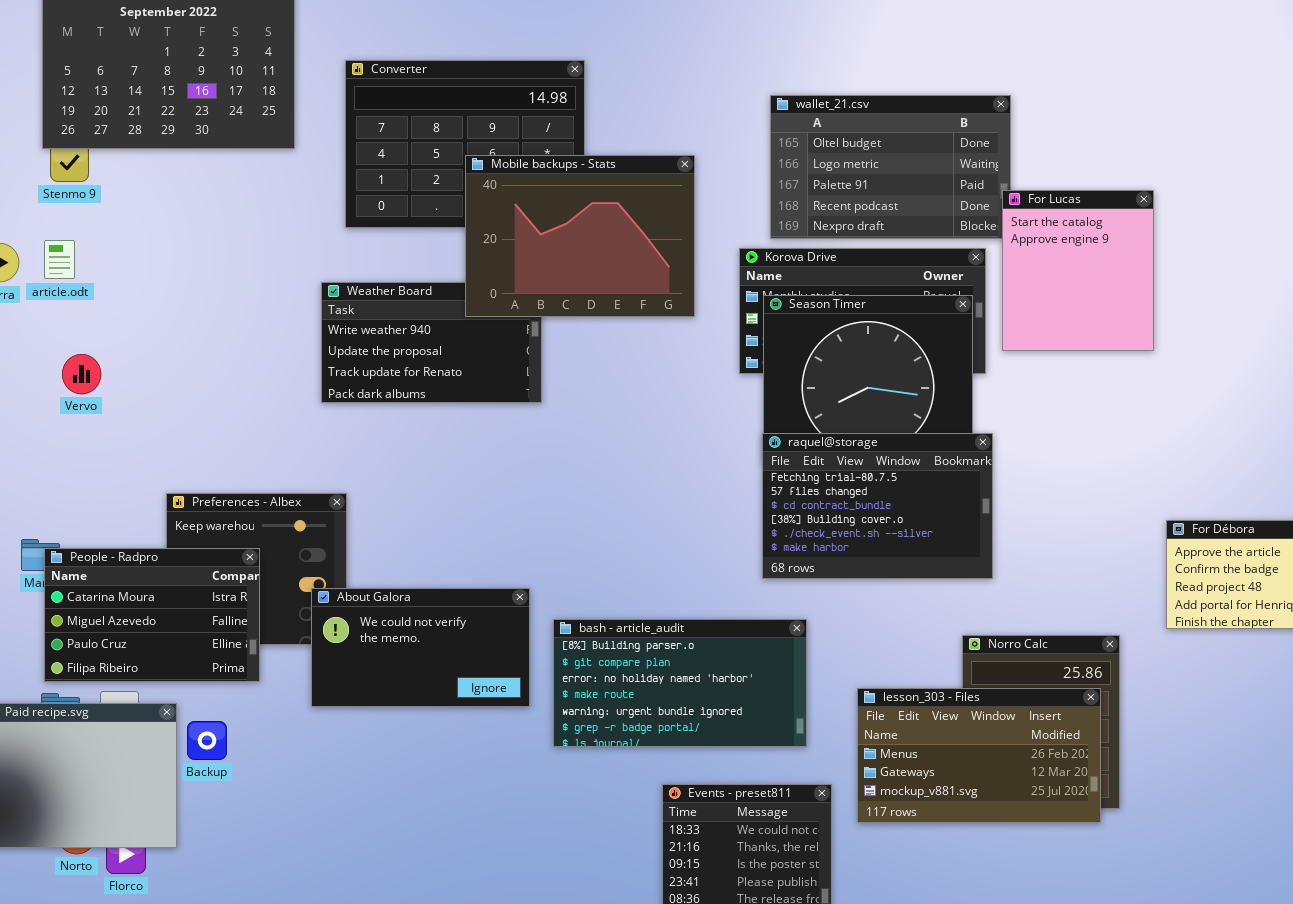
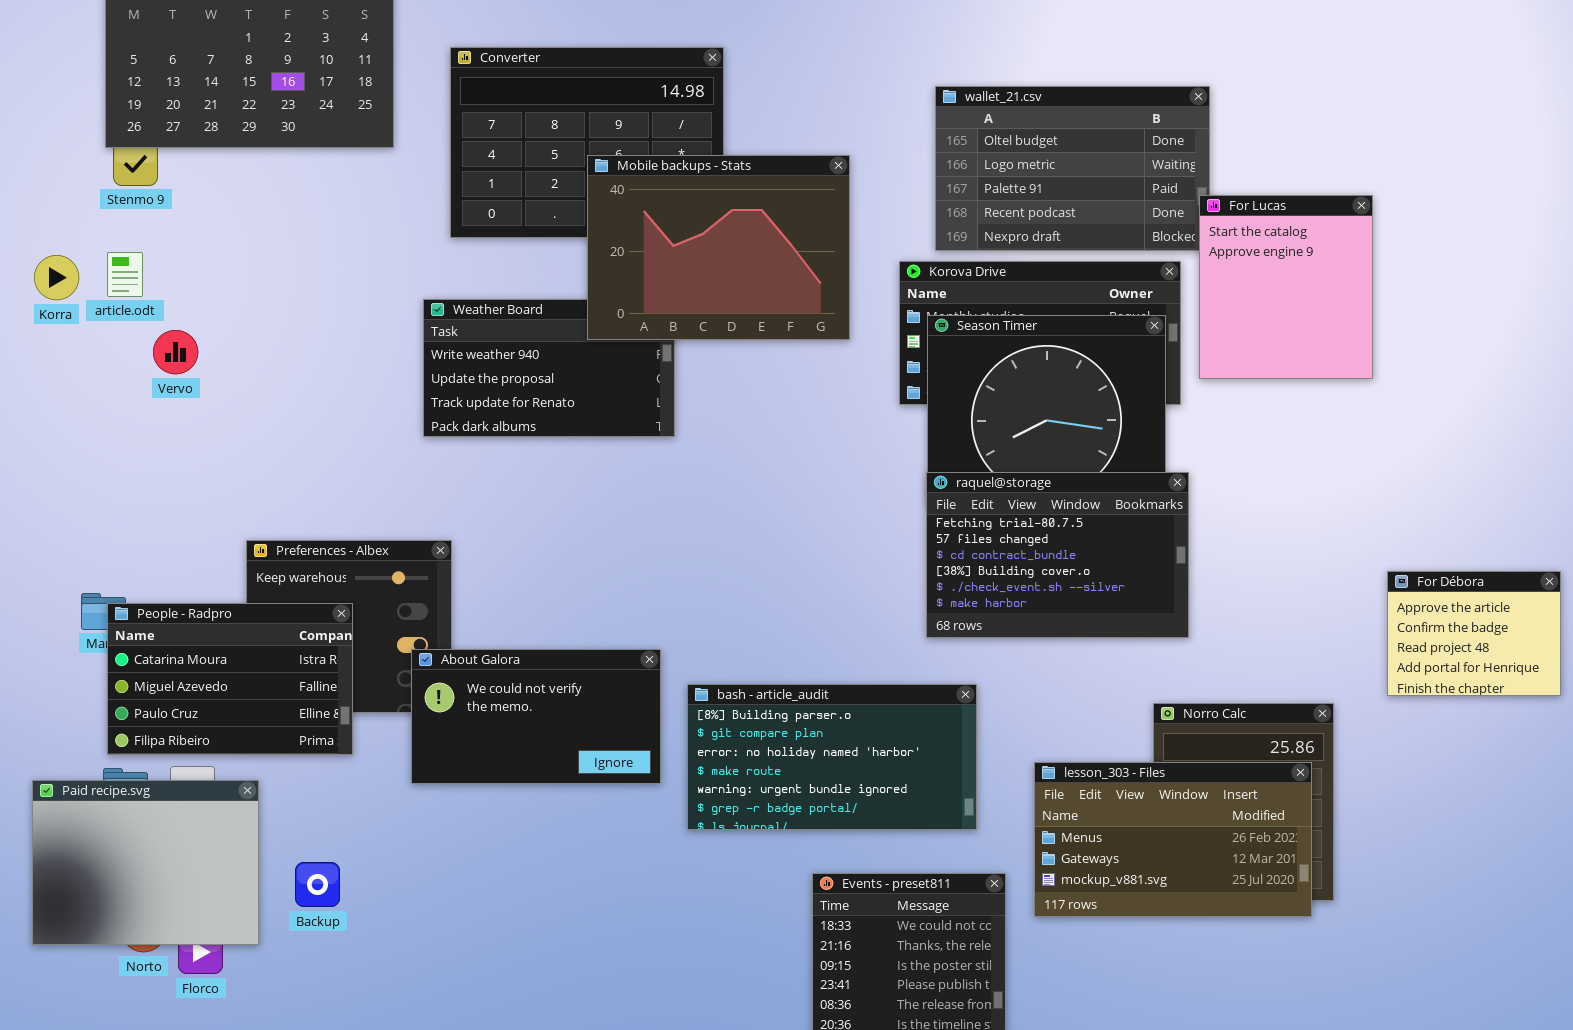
Vervo: [62,354,101,394] -> [153,330,198,374], moved
Backup: [187,721,227,760] -> [295,862,340,907], moved

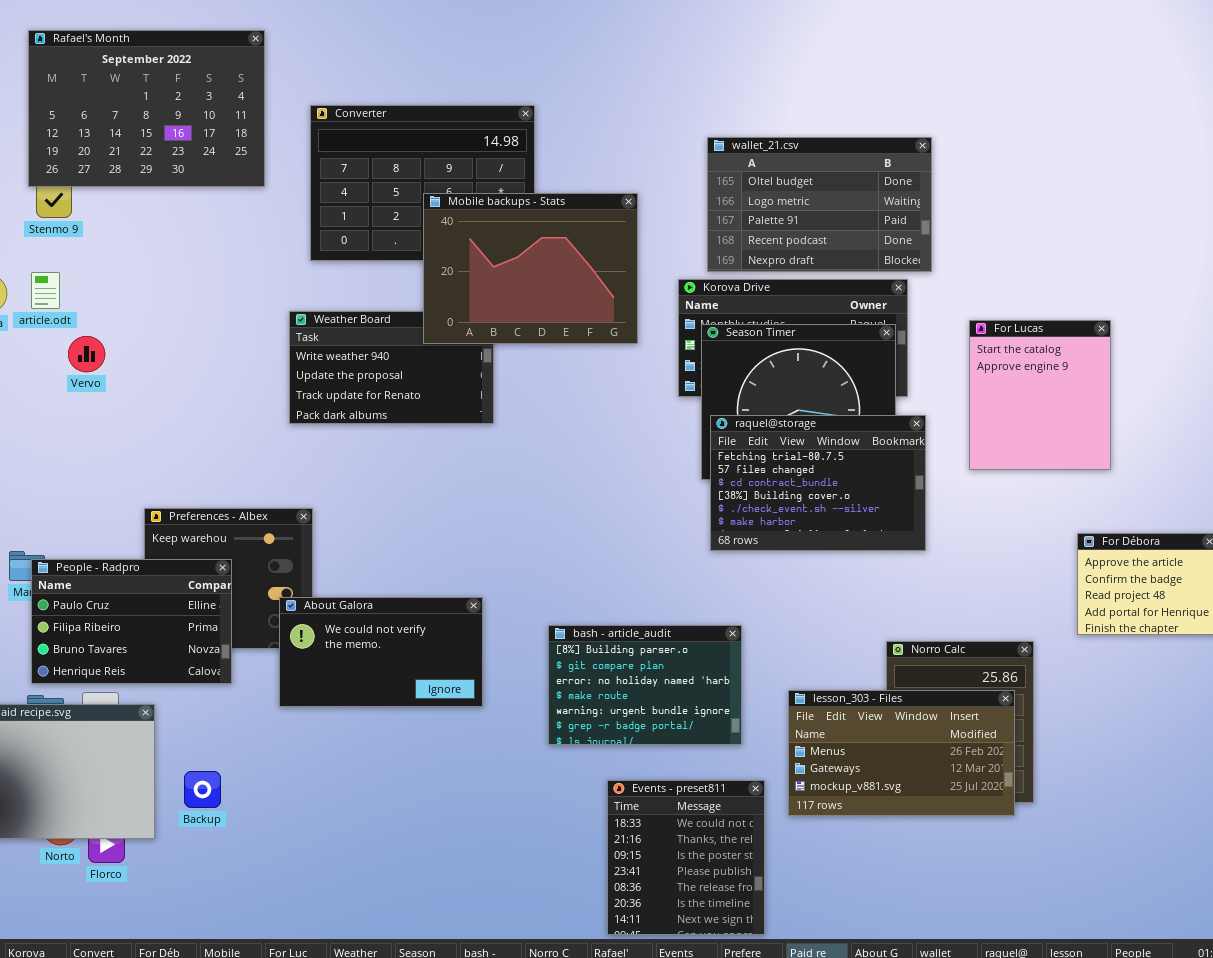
For Lucas: [1199,195,1373,379] -> [969,320,1111,470], moved
raquel@storage: [926,472,1189,638] -> [710,415,926,551], moved
People - Radpro: [107,603,353,755] -> [31,559,232,684], scrolled down 2 rows
bash - article_audit: [687,684,977,830] -> [548,625,742,745], resized

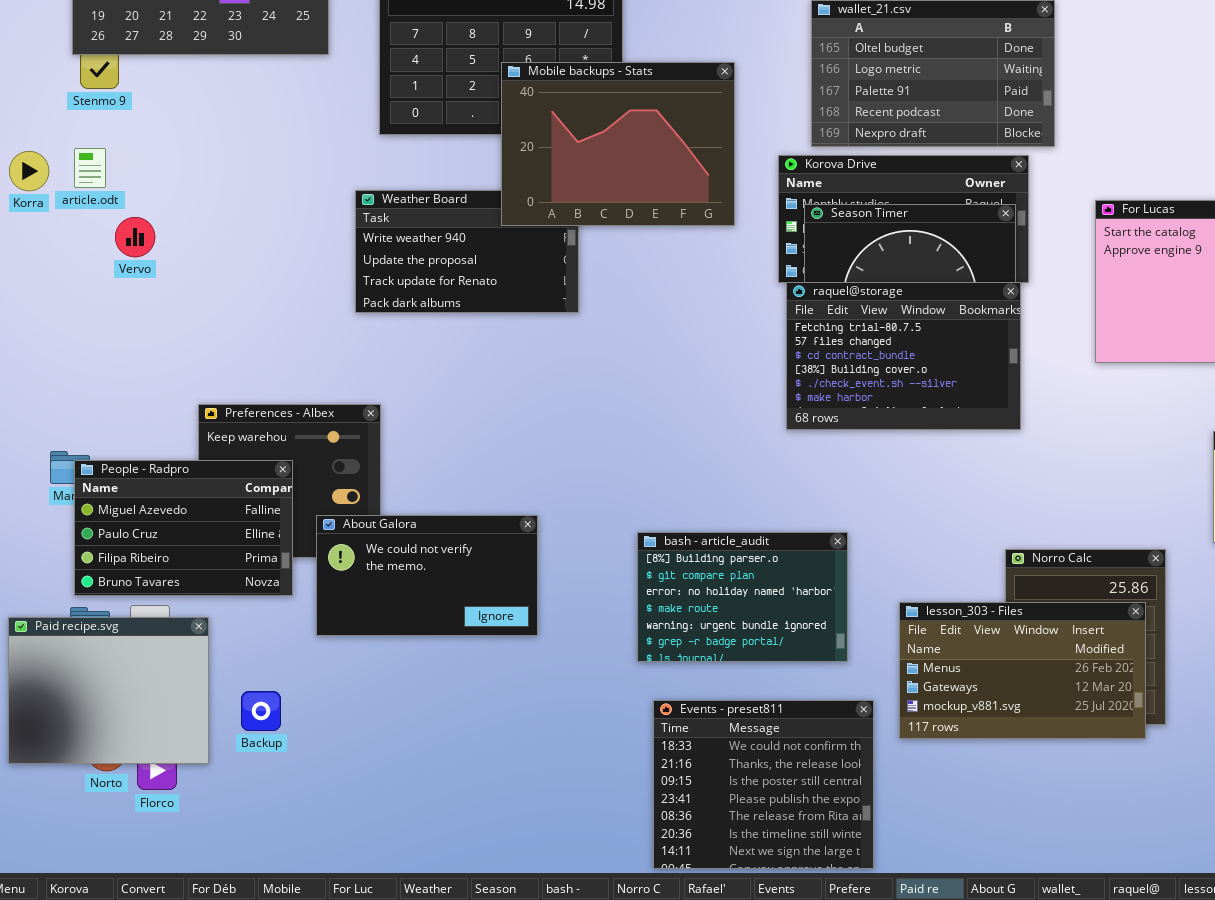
raquel@storage: [710,415,926,551] -> [786,282,1021,430], moved
People - Radpro: [31,559,232,684] -> [74,460,293,596], scrolled up 1 row
About Galora: [279,597,483,707] -> [316,515,538,636], moved
Events - preset811: [607,780,765,935] -> [653,700,874,869], resized

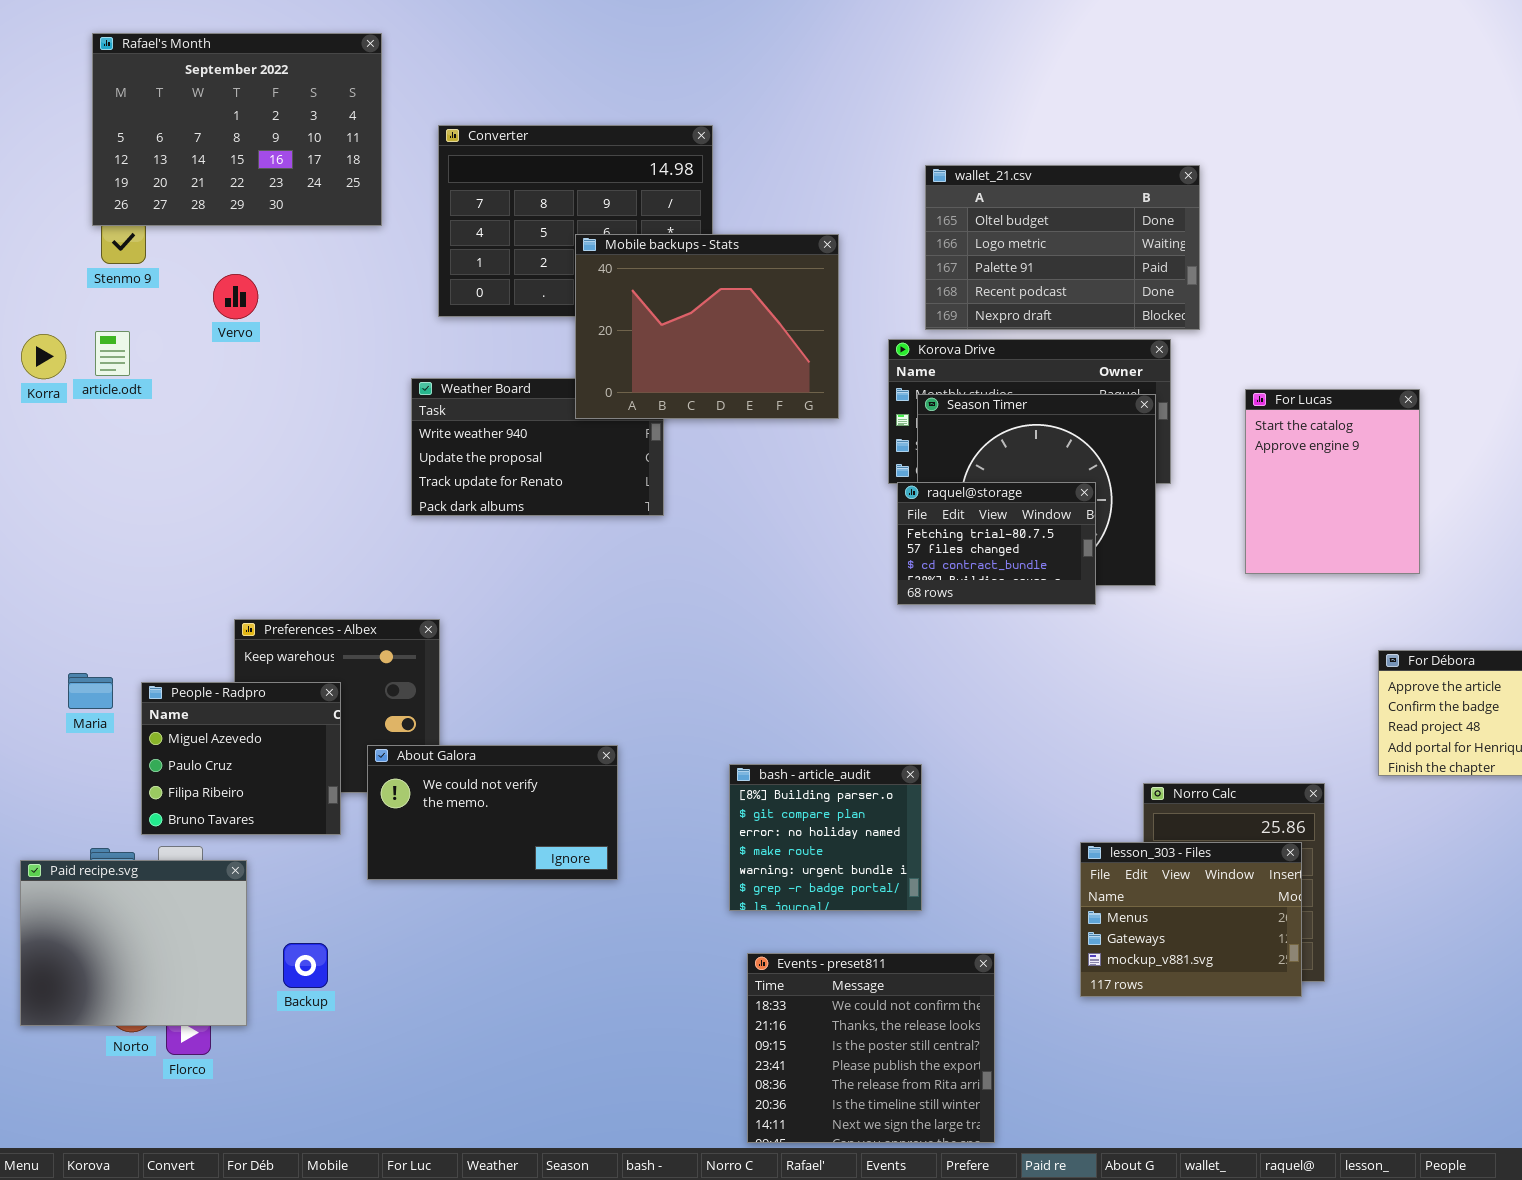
Vervo: [115,217,155,257] -> [213,274,258,319], moved
raquel@storage: [786,282,1021,430] -> [897,482,1096,605], resized
People - Radpro: [74,460,293,596] -> [141,682,341,835], resized
bash - article_audit: [637,532,848,662] -> [729,764,922,911], resized
lesson_303 - Files: [899,602,1146,739] -> [1080,842,1302,997], resized

